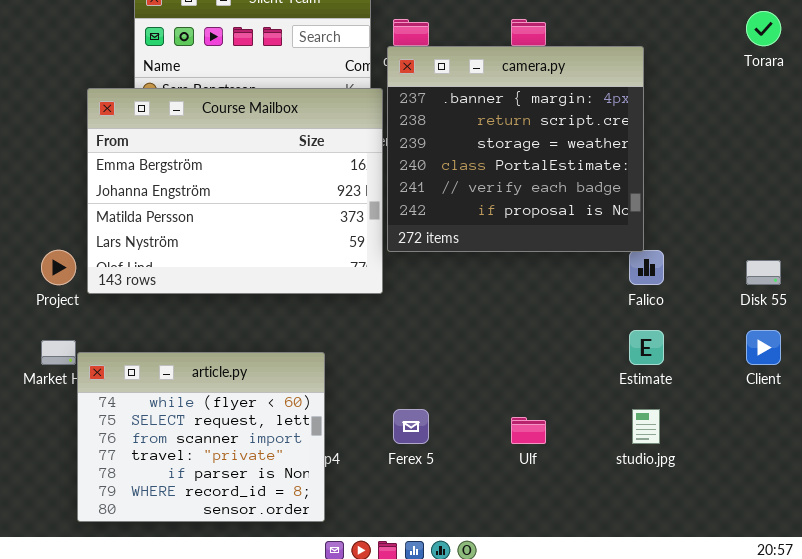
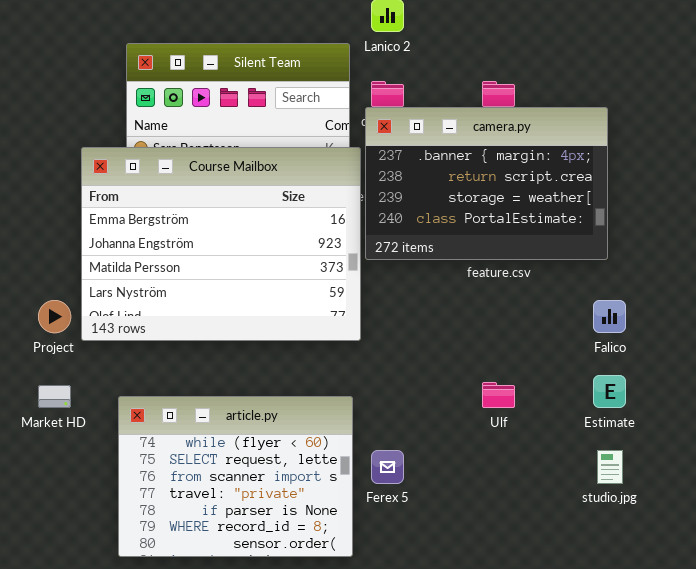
camera.py: [387,46,644,252] -> [365,107,608,260], resized
article.py: [77,352,325,522] -> [118,396,353,557], moved
Ulf: [511,417,546,444] -> [482,382,515,408], moved

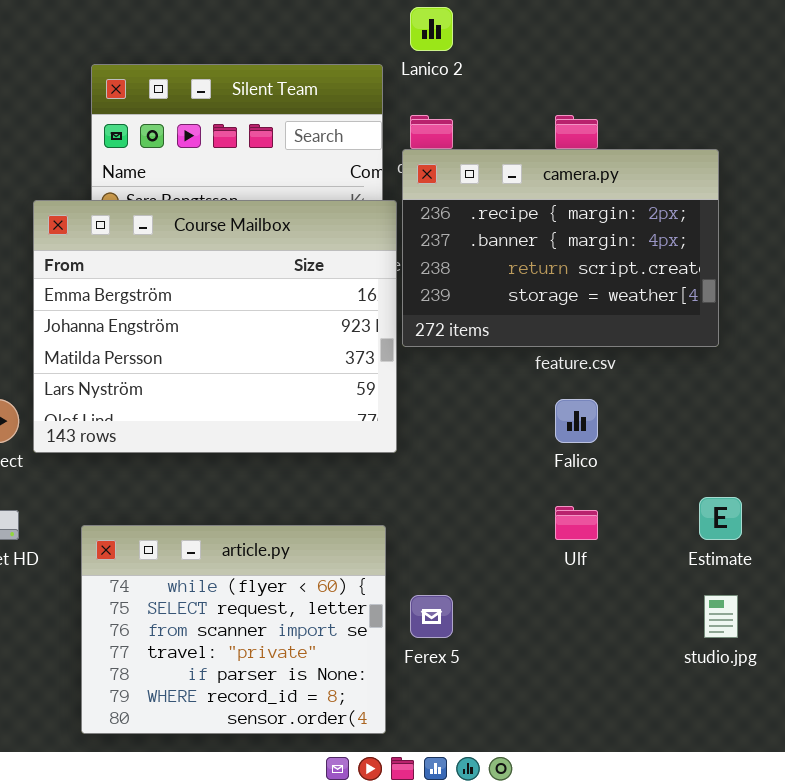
camera.py: [365,107,608,260] -> [402,149,719,347], scrolled up 1 row
Falico: [593,300,626,333] -> [555,399,598,443], moved

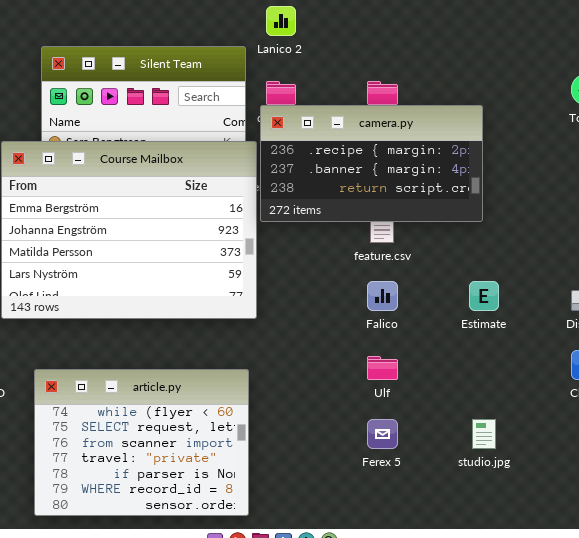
camera.py: [402,149,719,347] -> [260,105,483,222], resized
Estimate: [699,497,742,540] -> [469,281,499,311], moved
Ferex 5: [410,595,453,638] -> [367,419,398,449], moved

